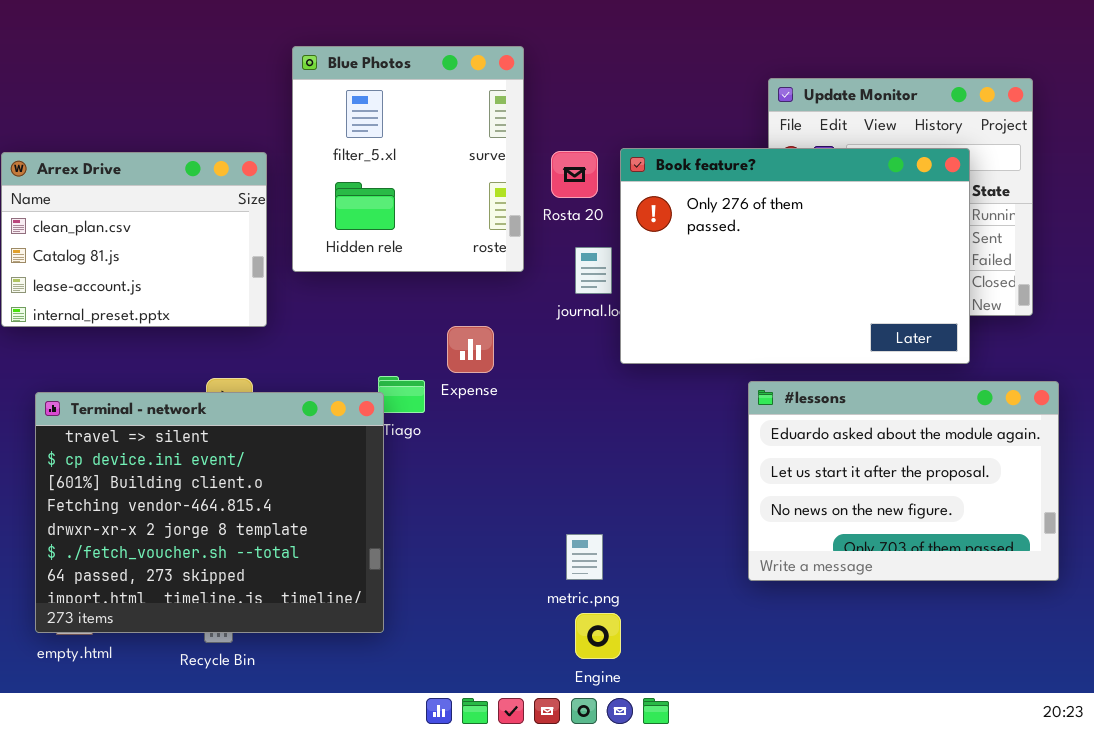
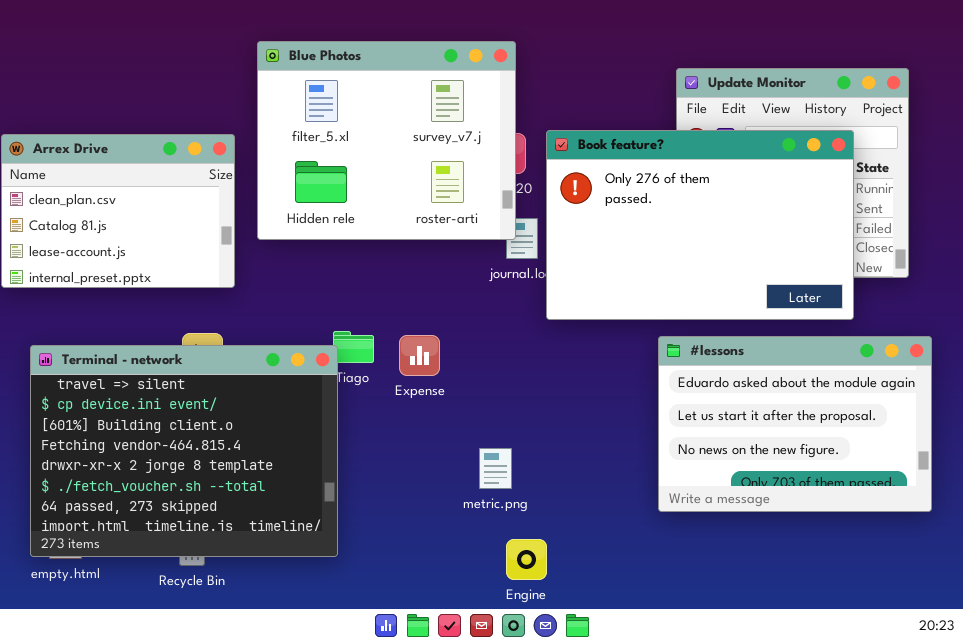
Blue Photos: [292,46,524,272] -> [257,41,516,240], resized
Expense: [447,326,494,373] -> [399,335,440,376], moved
metric.png: [566,534,603,580] -> [479,448,512,489], moved

